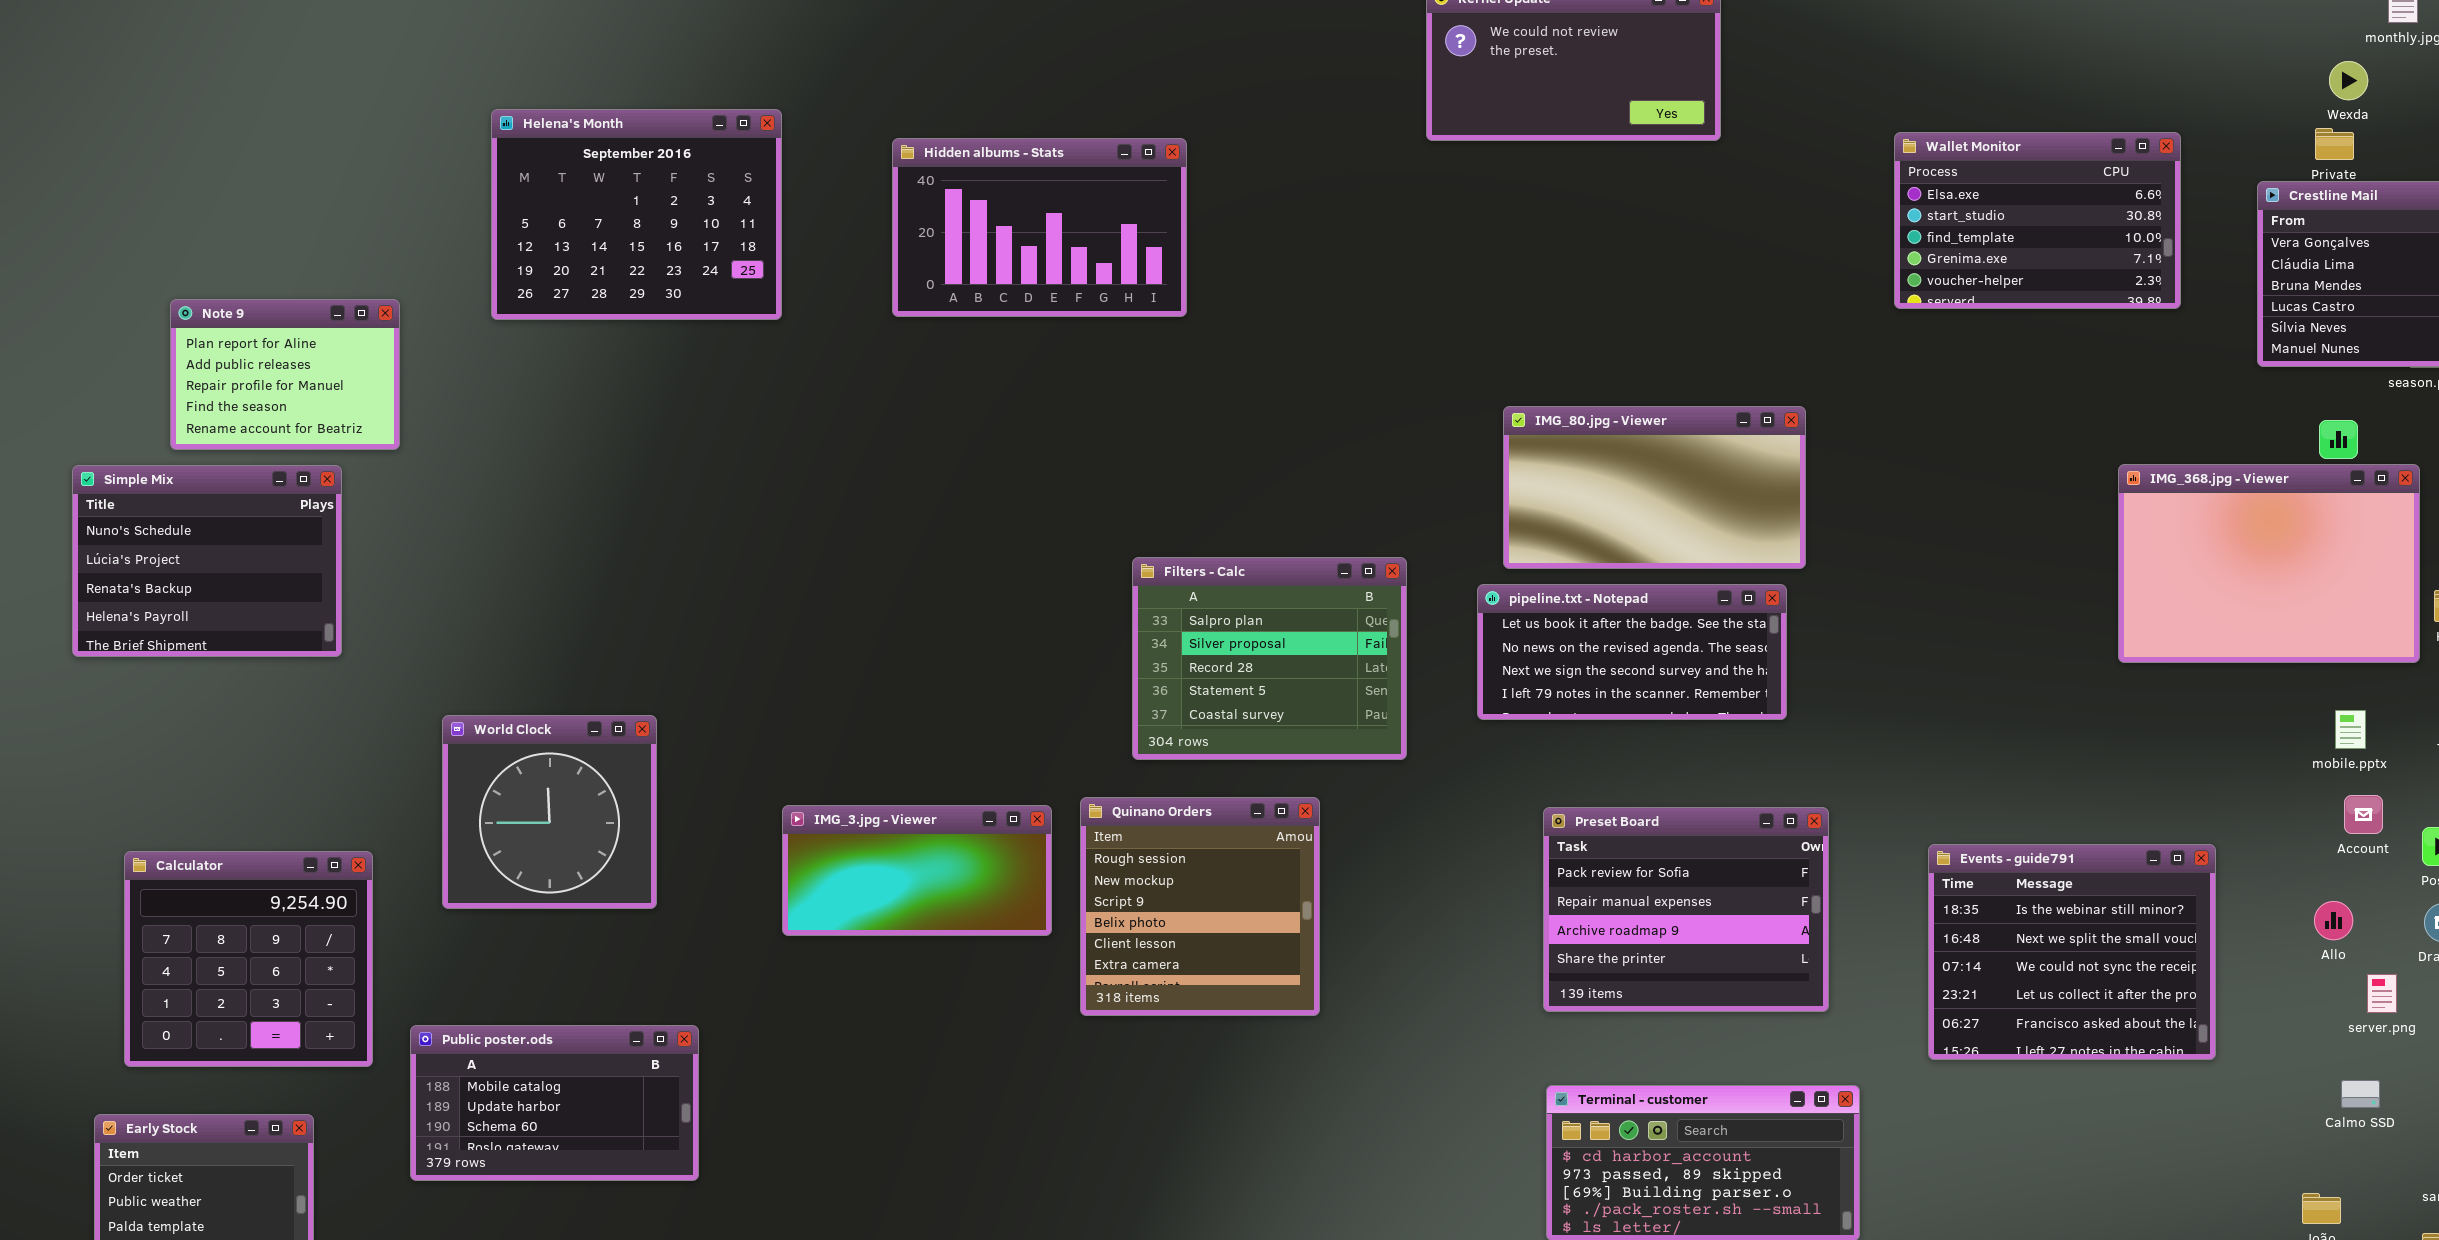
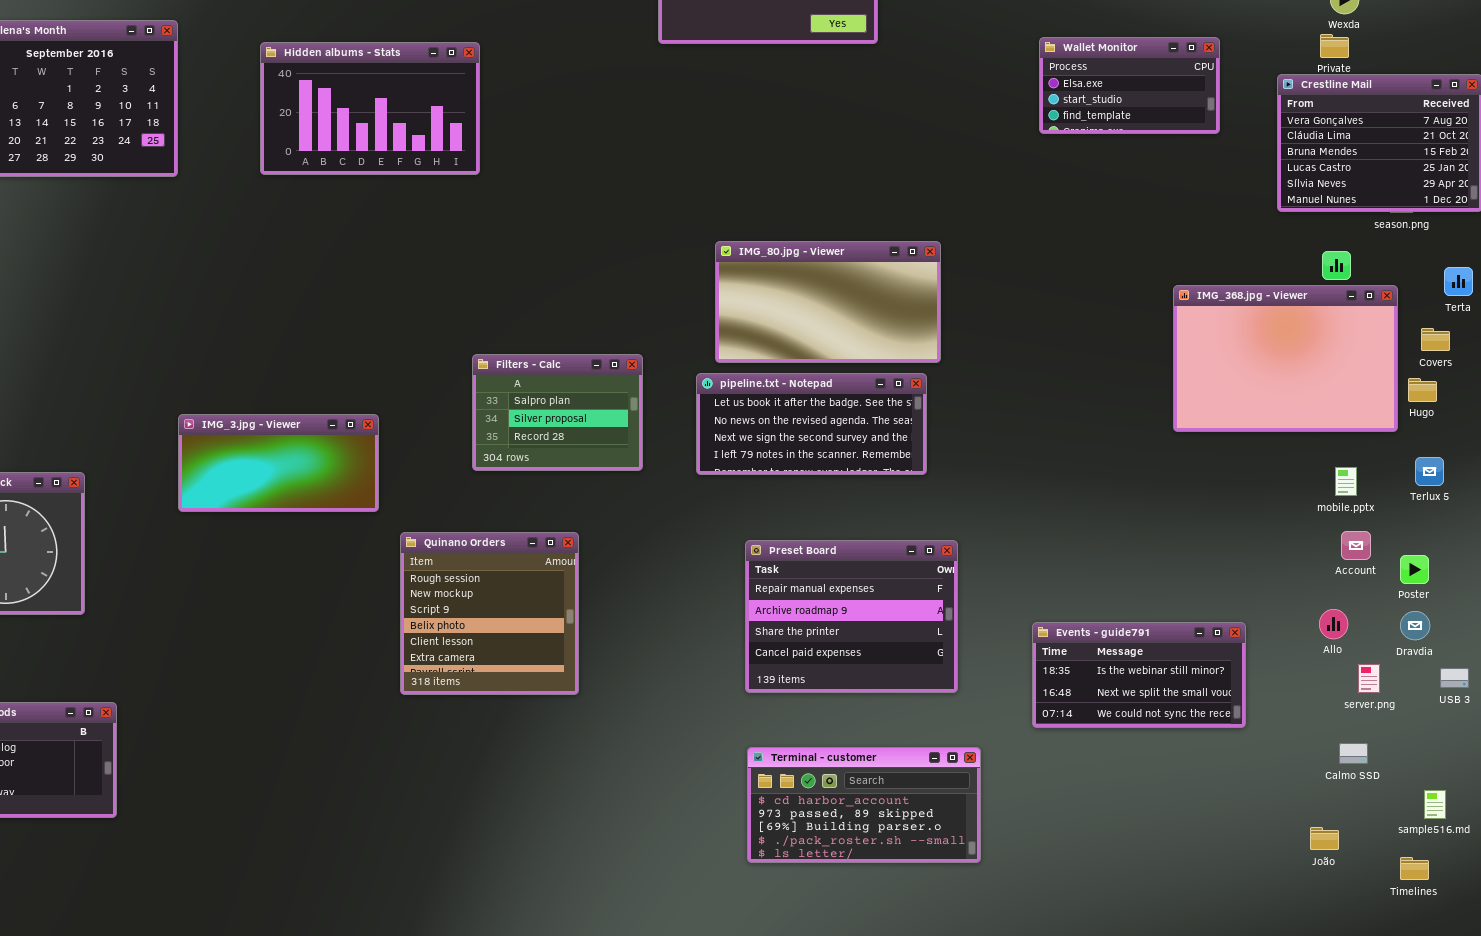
Wallet Monitor: [1894,132,2181,309] -> [1039,37,1220,134], resized
Filters - Calc: [1132,557,1407,760] -> [472,354,643,471], resized
IMG_3.jpg - Viewer: [782,805,1052,936] -> [178,414,379,512], moved
Preset Board: [1543,807,1829,1012] -> [745,540,958,693], scrolled down 1 row
Events - guide791: [1928,844,2216,1060] -> [1032,622,1246,728], resized

